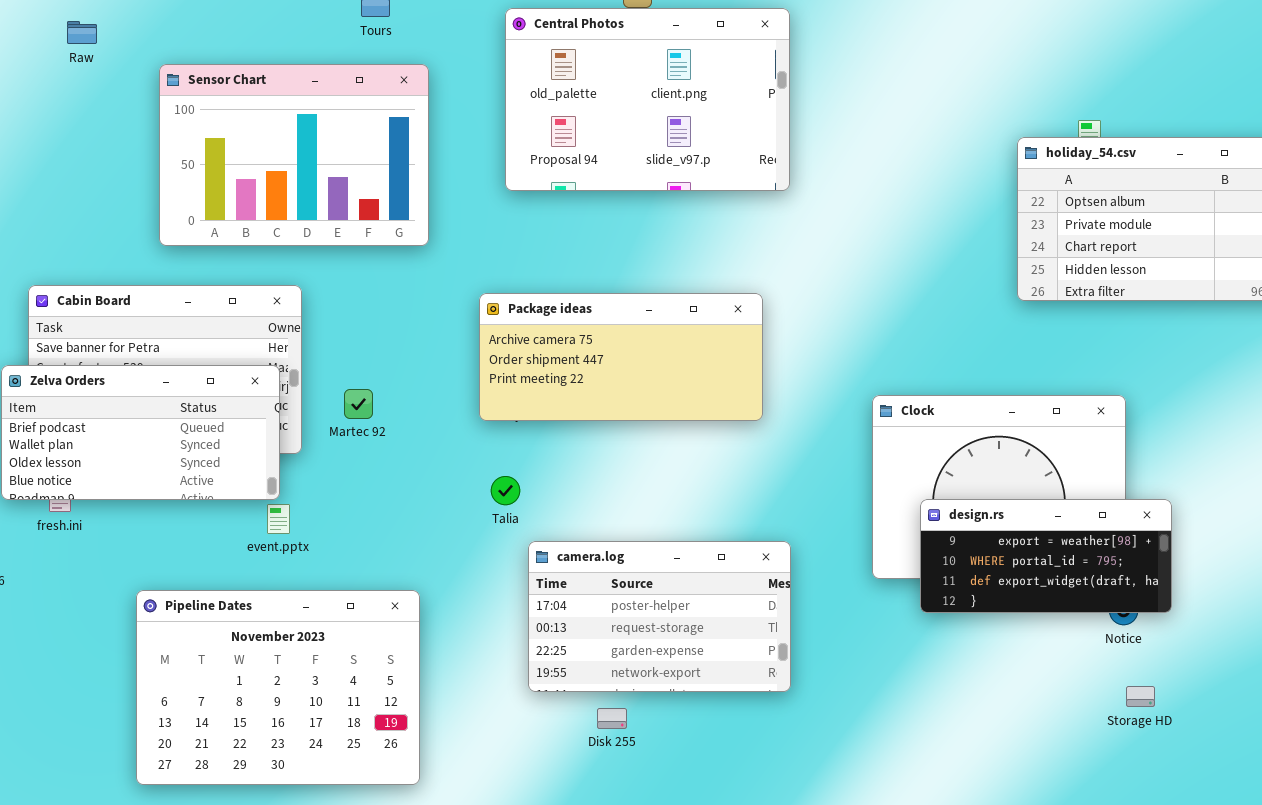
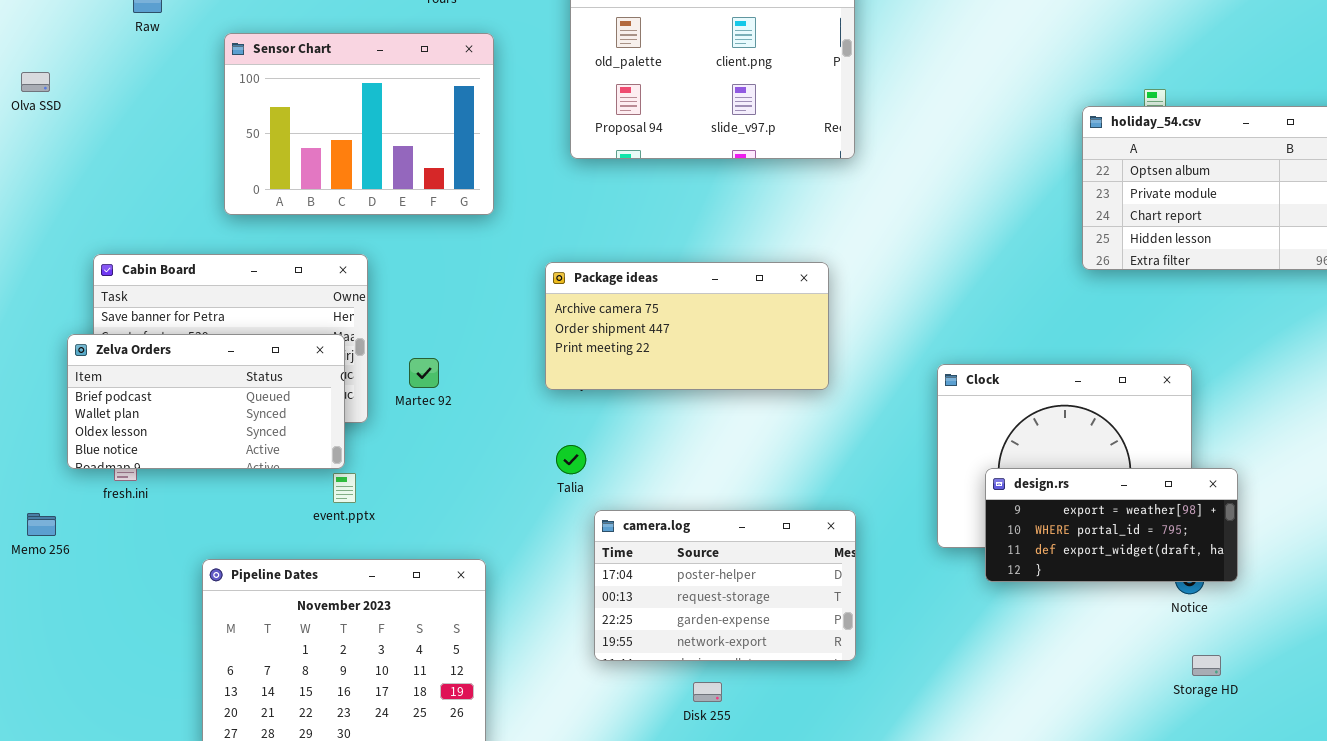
Disk 255: [597,708,627,729] -> [693,682,722,702], moved

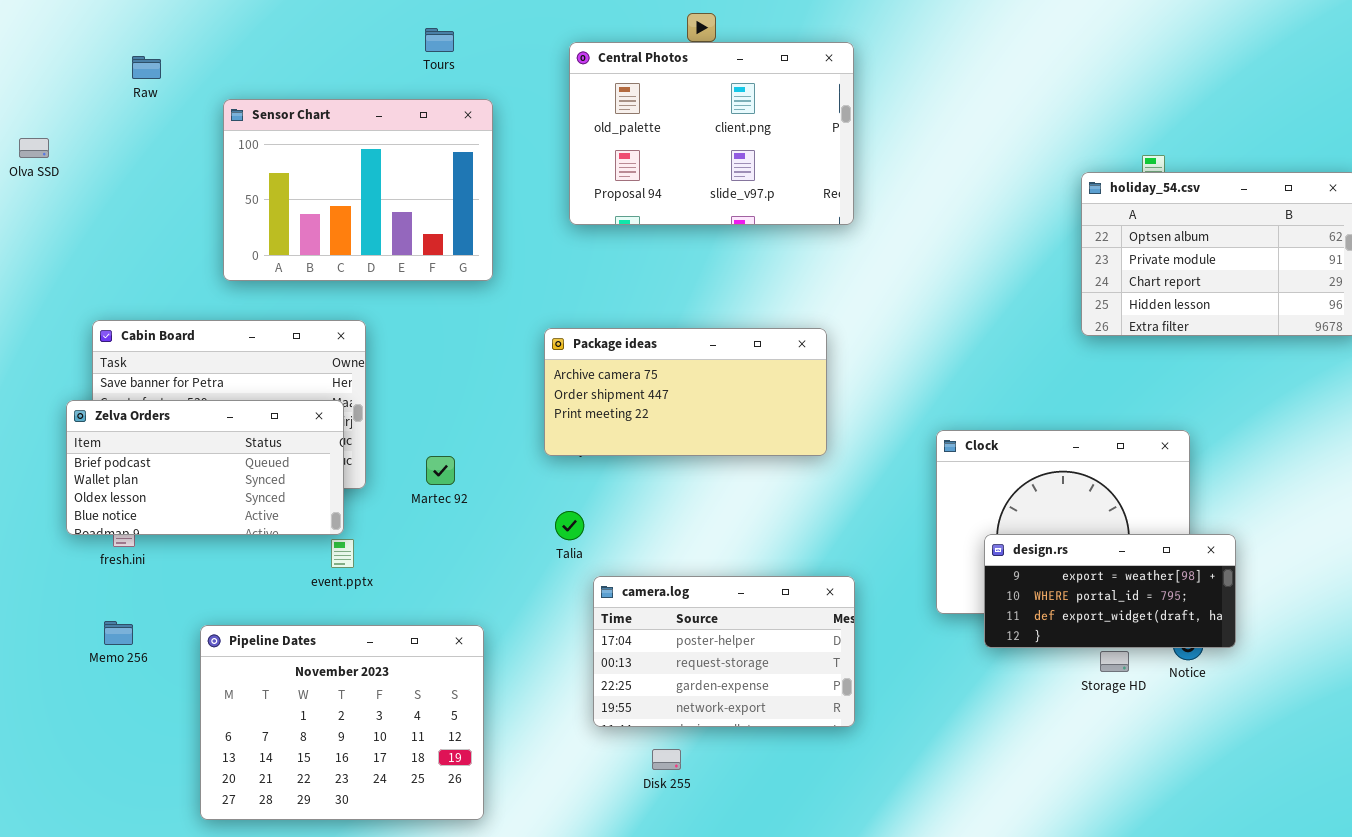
Martec 92: [409,358,439,388] -> [426,456,455,485], moved
Memo 256: [27,513,56,536] -> [104,621,133,645], moved
Storage HD: [1192,655,1221,676] -> [1100,651,1129,672], moved
Disk 255: [693,682,722,702] -> [652,749,681,770], moved

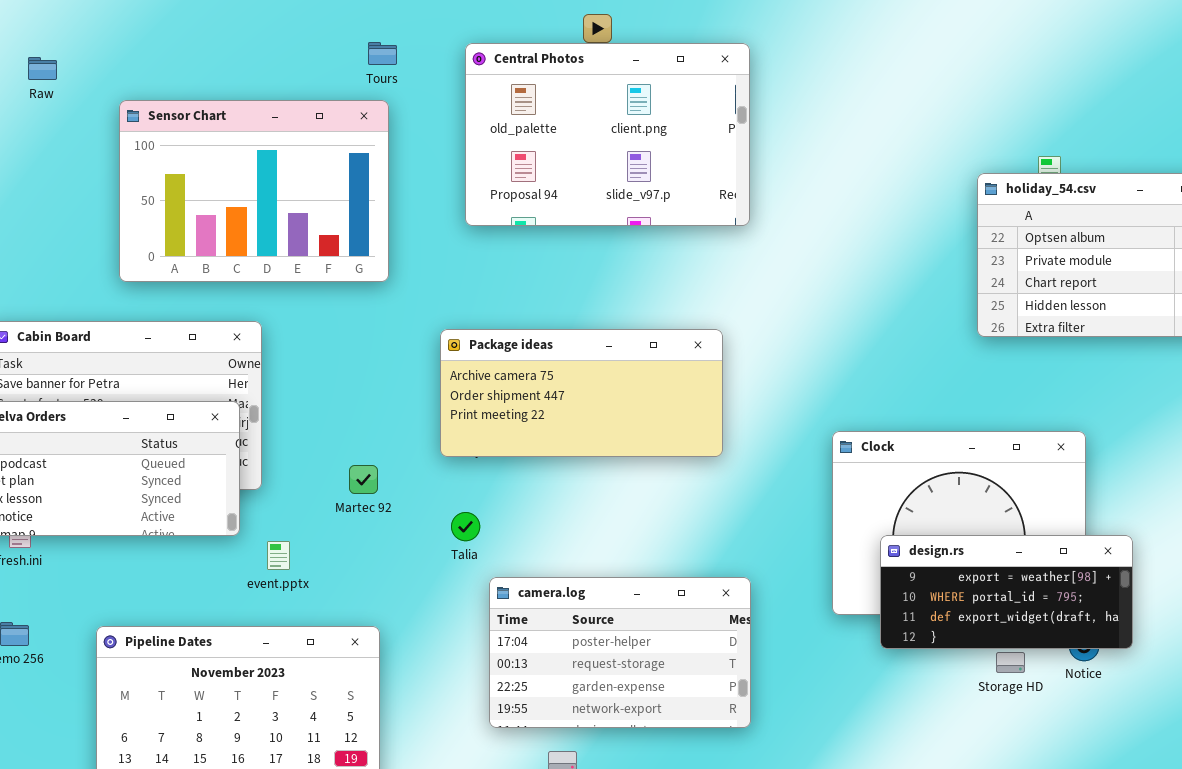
Tours: [425,28,454,52] -> [368,42,397,65], moved
Martec 92: [426,456,455,485] -> [349,465,378,494], moved
event.pptx: [331,539,354,568] -> [267,541,290,570], moved

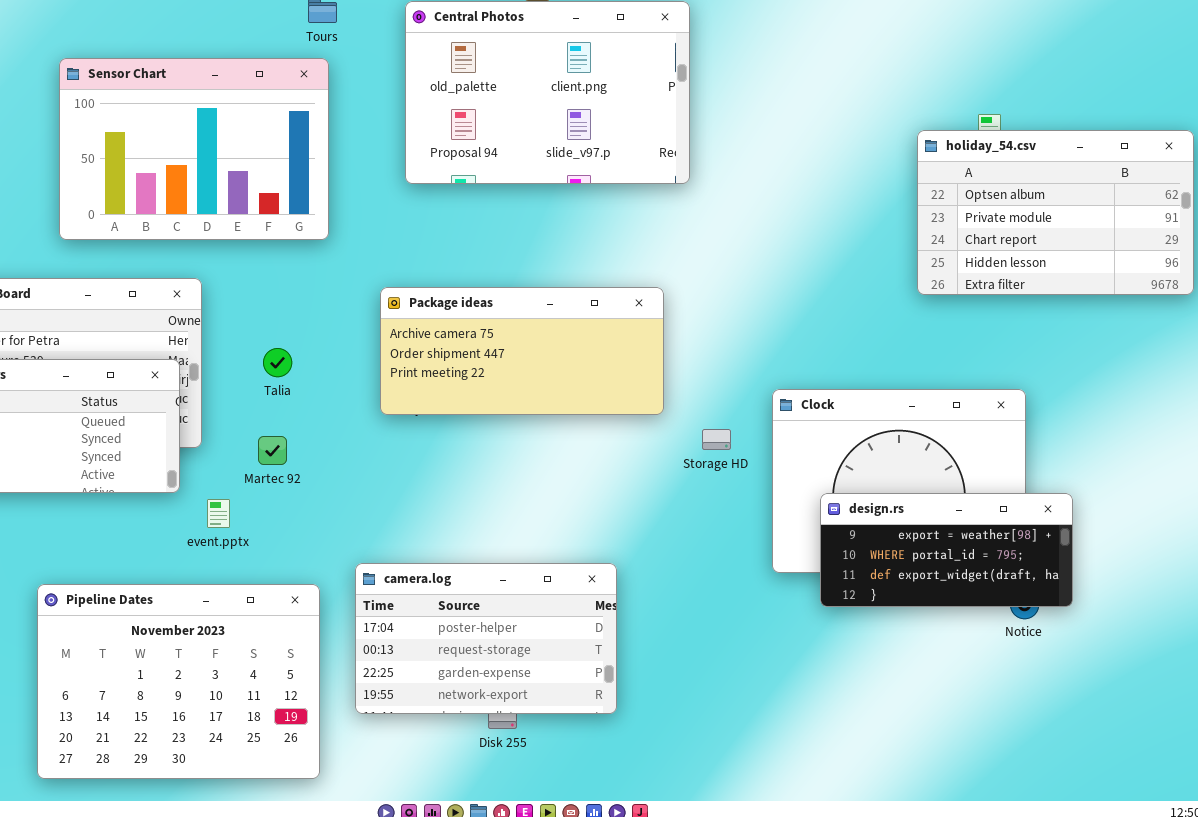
Martec 92: [349,465,378,494] -> [258,436,287,465], moved
Talia: [451,512,480,541] -> [263,348,292,377], moved
camera.log: [489,577,751,728] -> [355,563,617,714], moved
Storage HD: [996,652,1025,673] -> [702,429,731,450], moved

